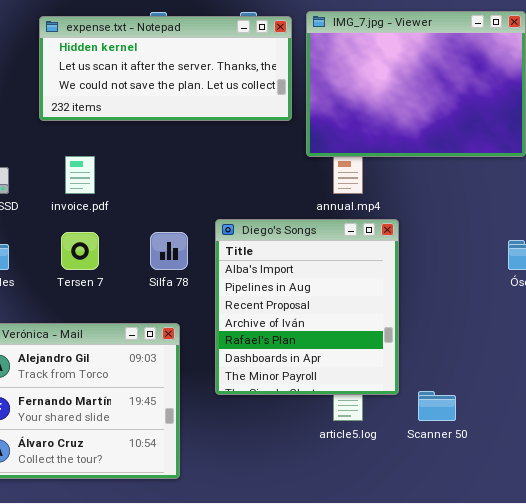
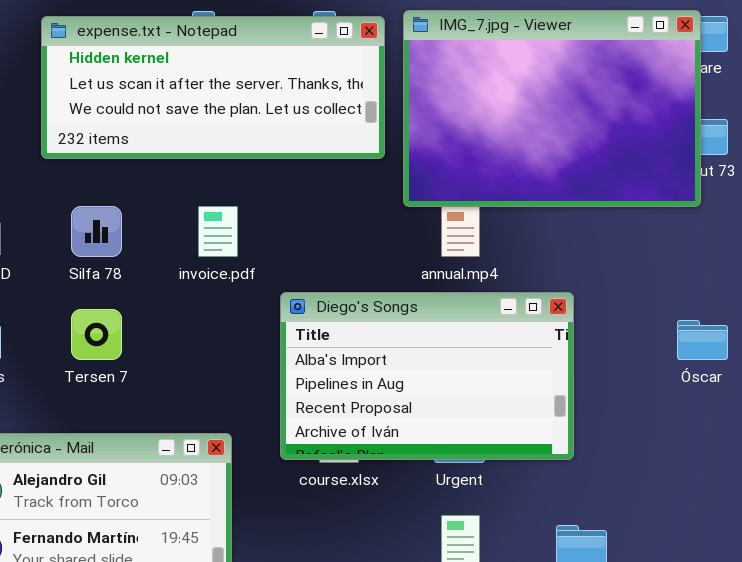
invoice.pdf: [65,156,95,194] -> [198,206,238,257], moved
Diego's Songs: [215,219,399,395] -> [280,292,574,460], resized
Silfa 78: [150,232,188,270] -> [71,206,122,257], moved

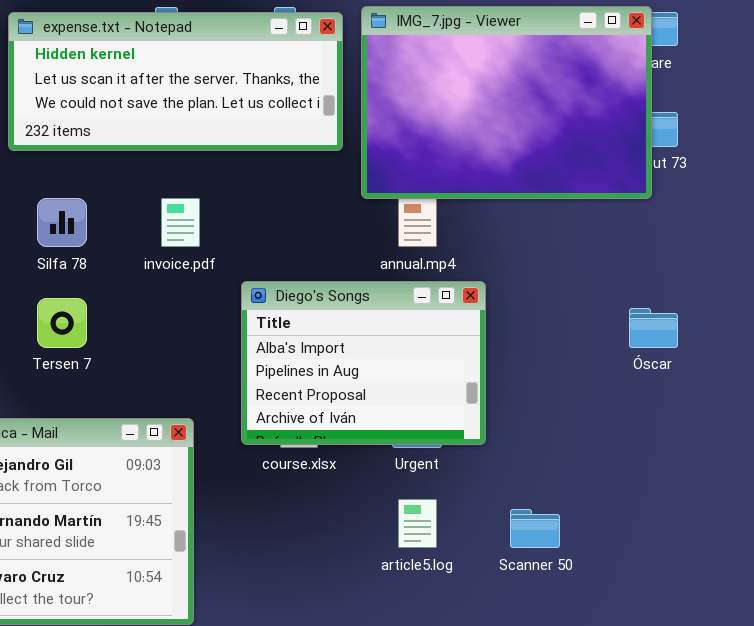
Diego's Songs: [280,292,574,460] -> [241,281,486,445], resized

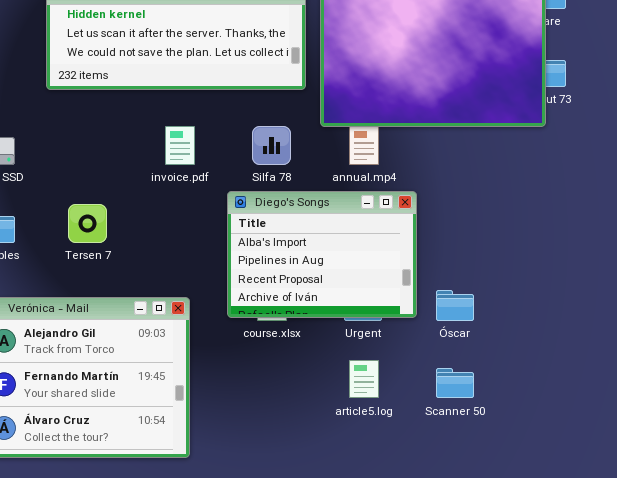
Silfa 78: [37,198,87,247] -> [252,126,291,165], moved
Óscar: [629,308,678,348] -> [436,290,474,321], moved

